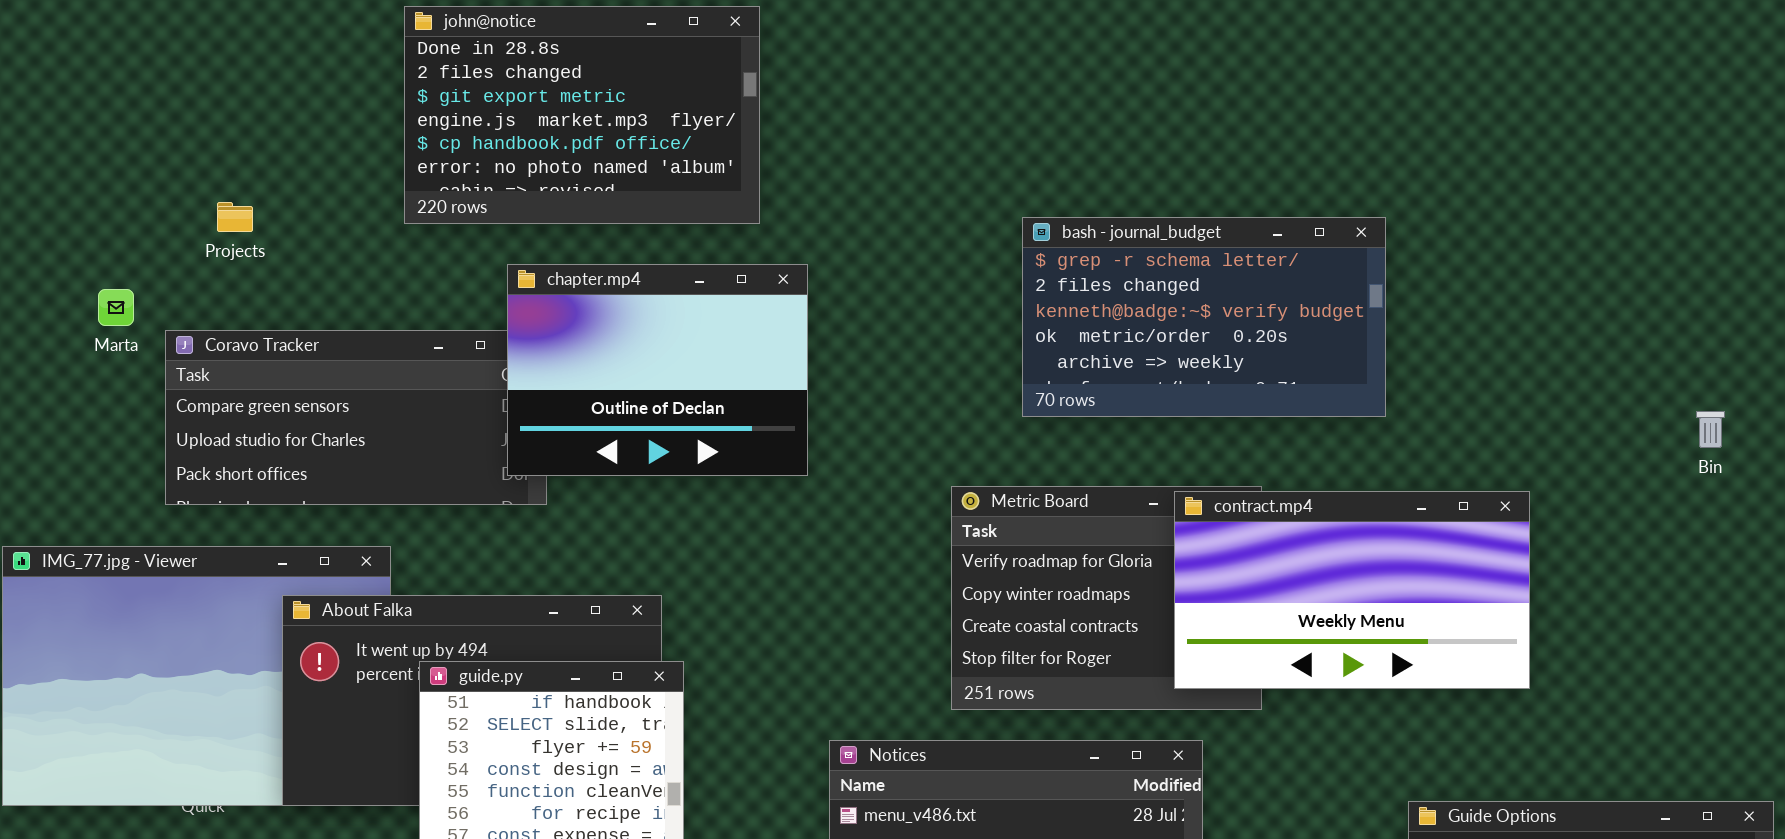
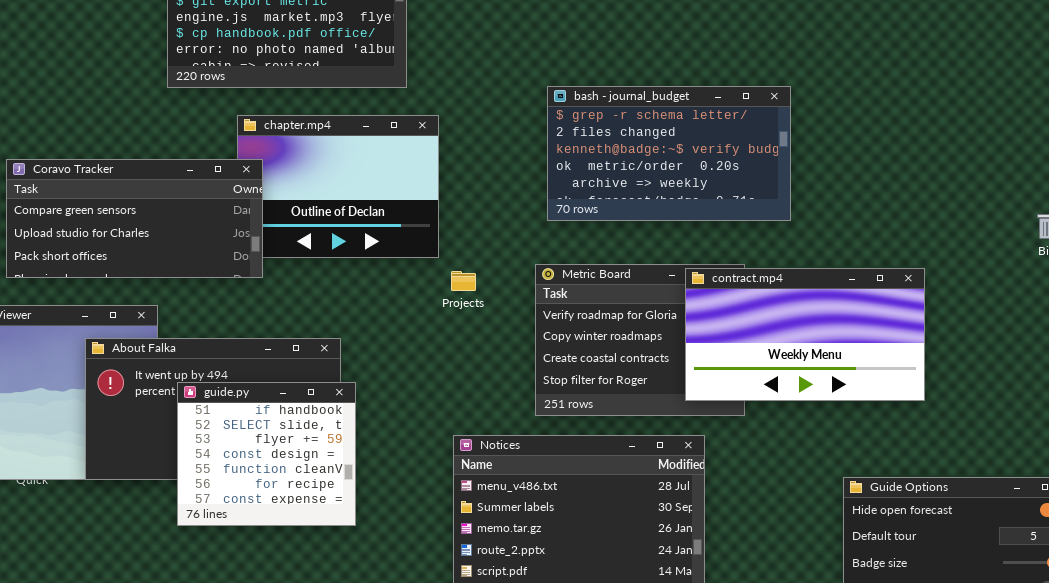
Projects: [217,202,253,232] -> [451,271,476,291], moved
bash - journal_budget: [1022,217,1386,417] -> [547,86,791,221], moved
Coravo Tracker: [165,330,547,505] -> [6,159,263,278], raised

